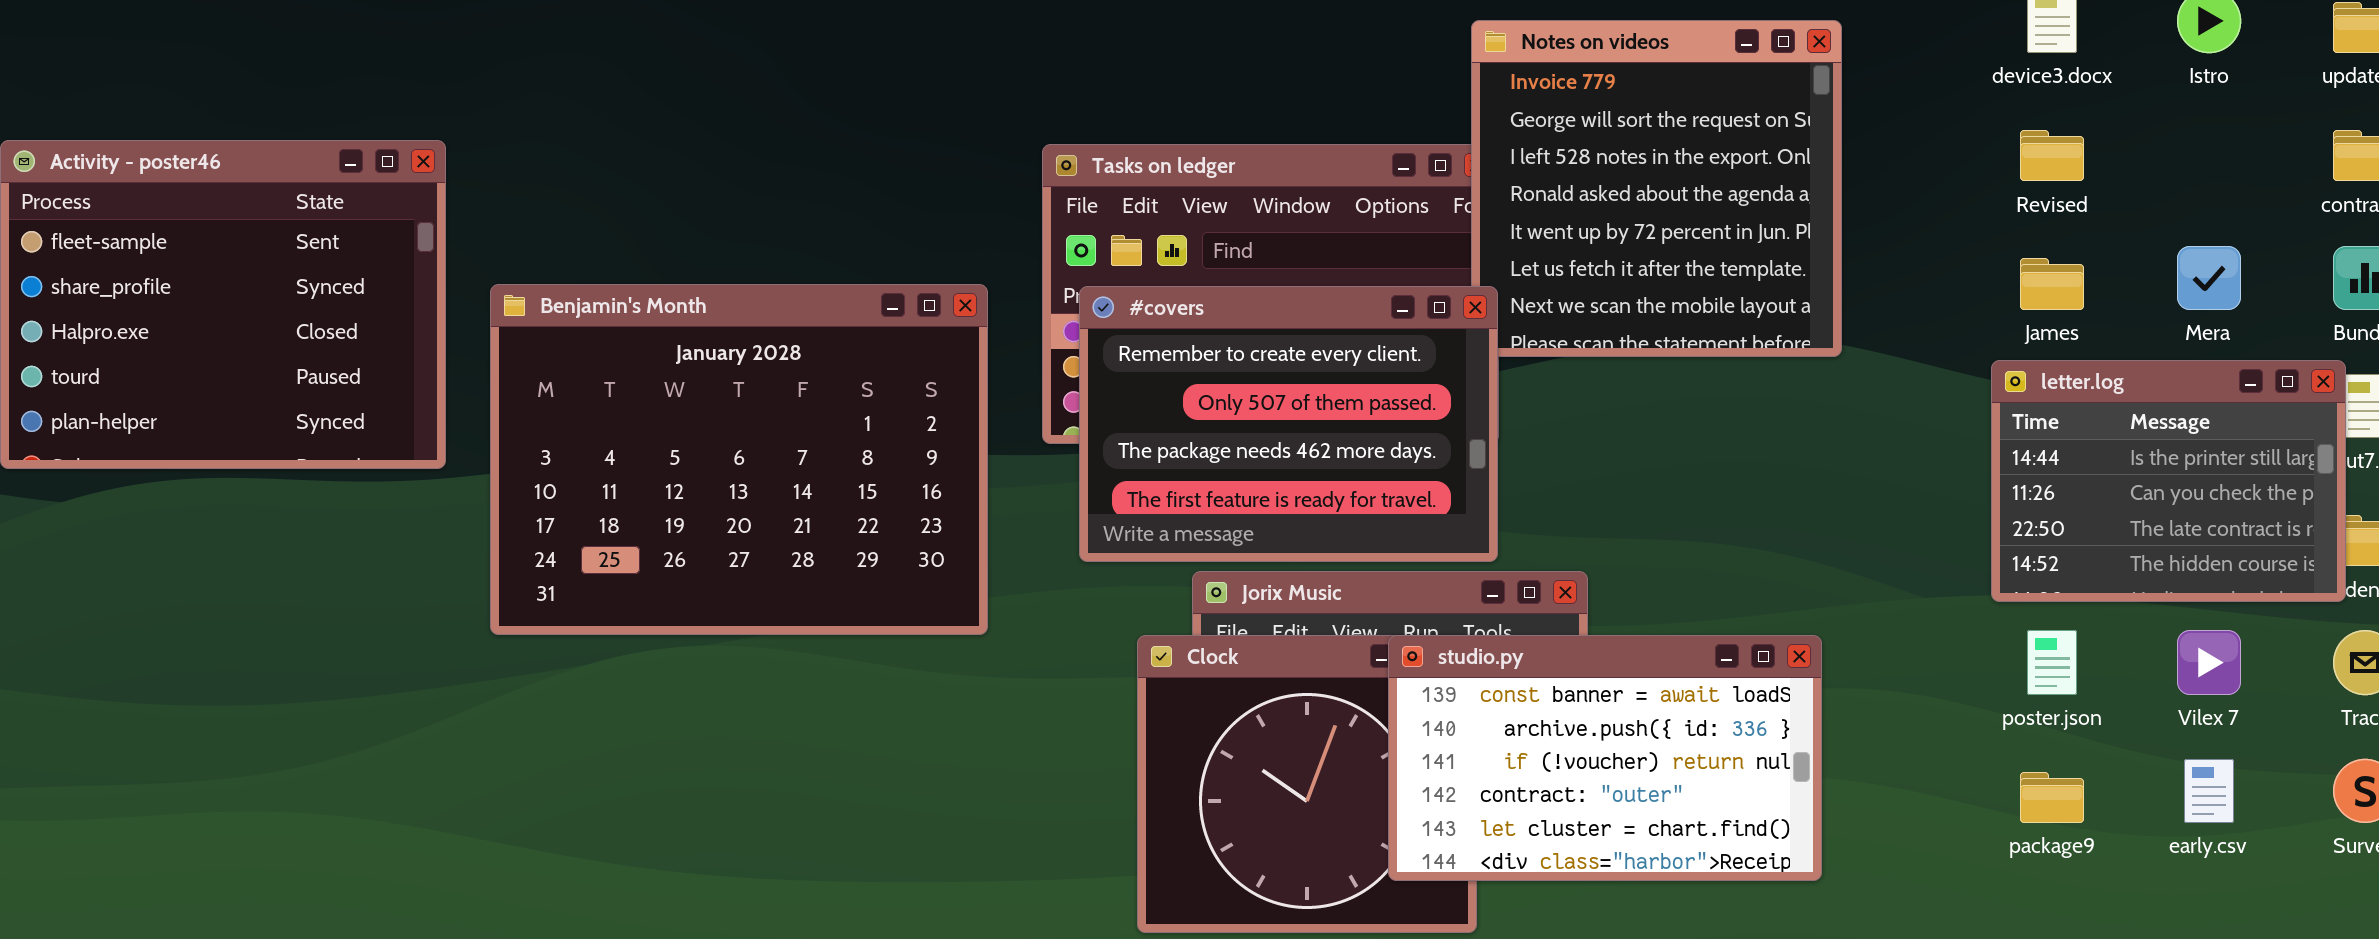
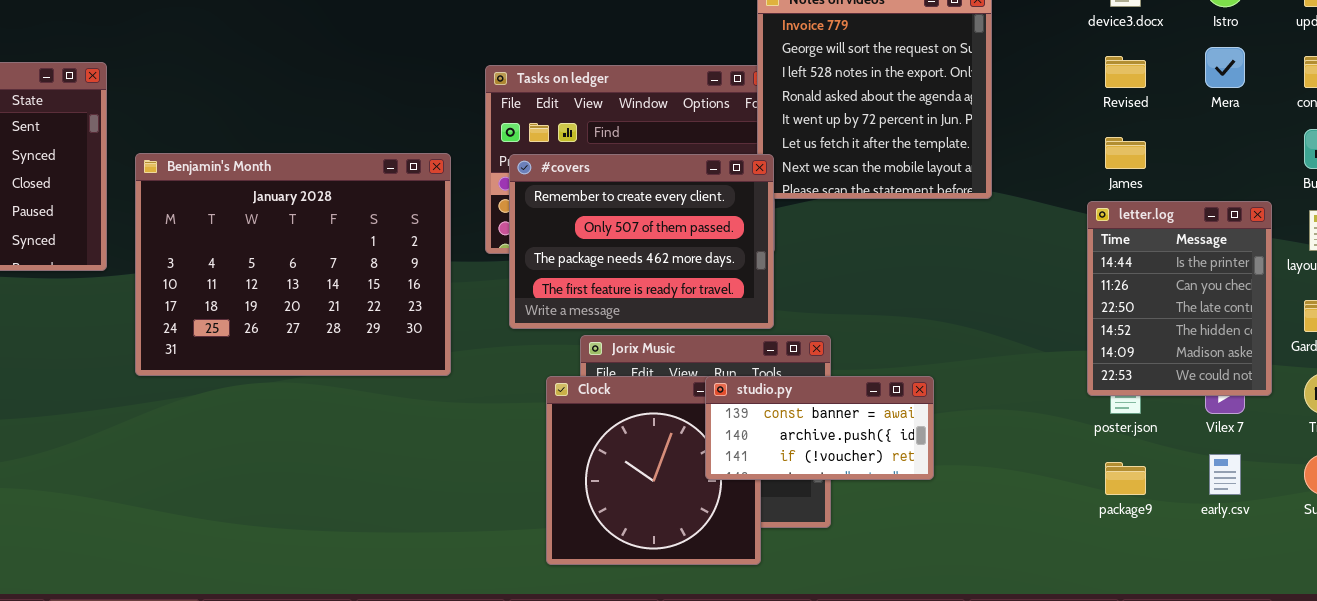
Mera: [2177,246,2241,310] -> [1205,47,1245,88], moved
letter.log: [1991,360,2346,602] -> [1087,201,1272,396], resized
studio.py: [1388,635,1822,881] -> [705,376,934,480], resized

